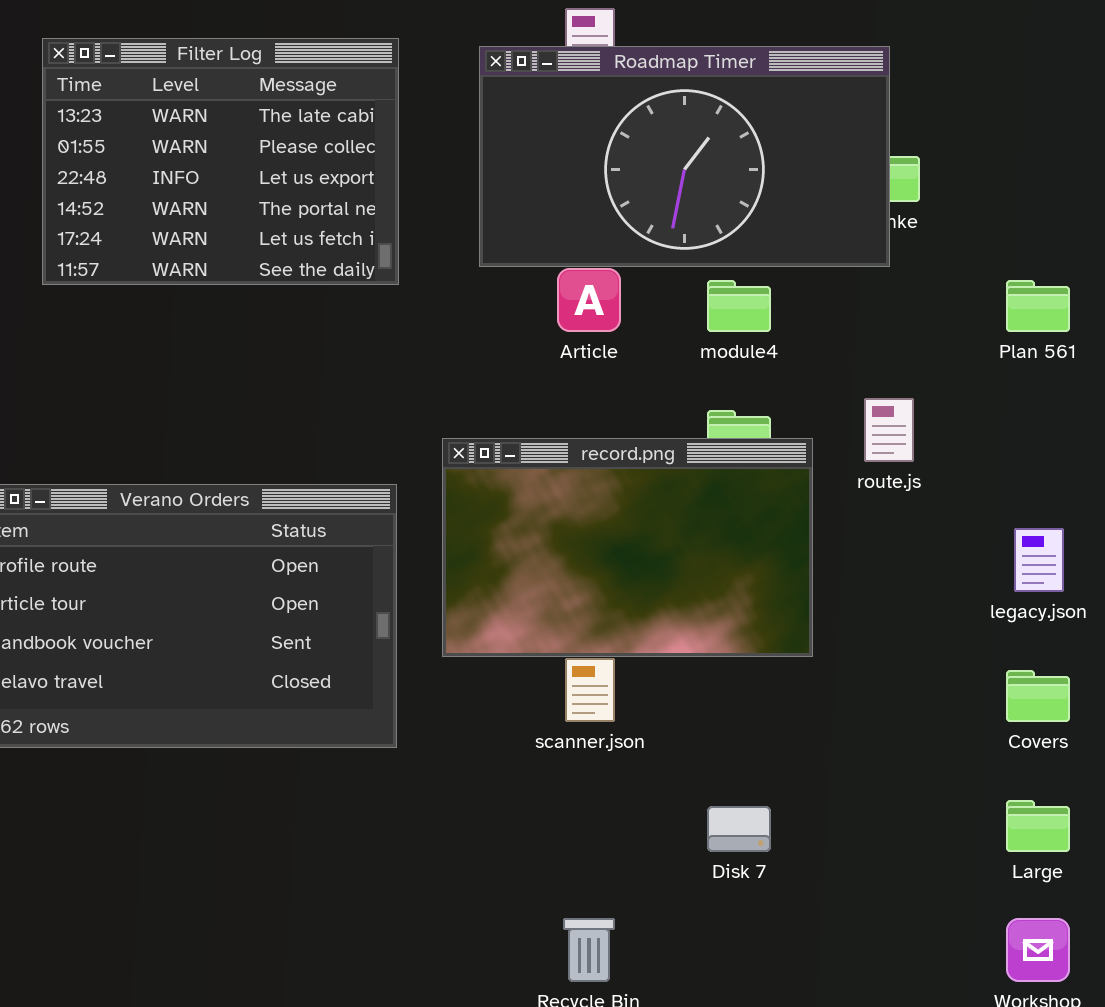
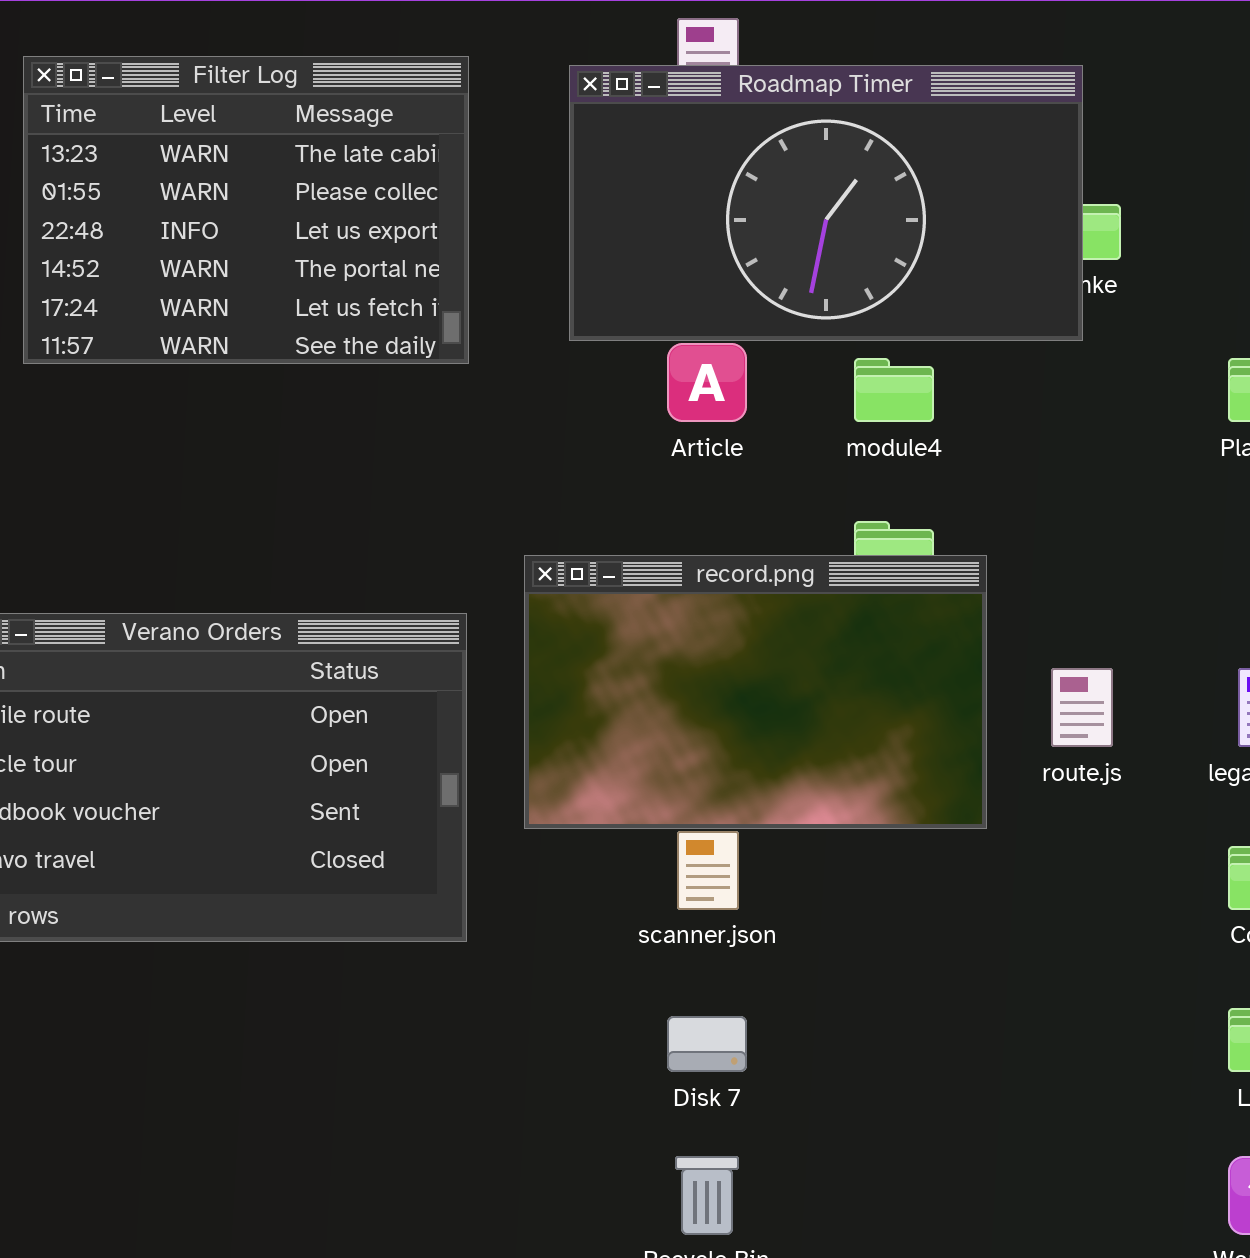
route.js: [864,398,914,462] -> [1051,668,1113,747], moved
Disk 7: [707,806,771,852] -> [667,1016,747,1072], moved

